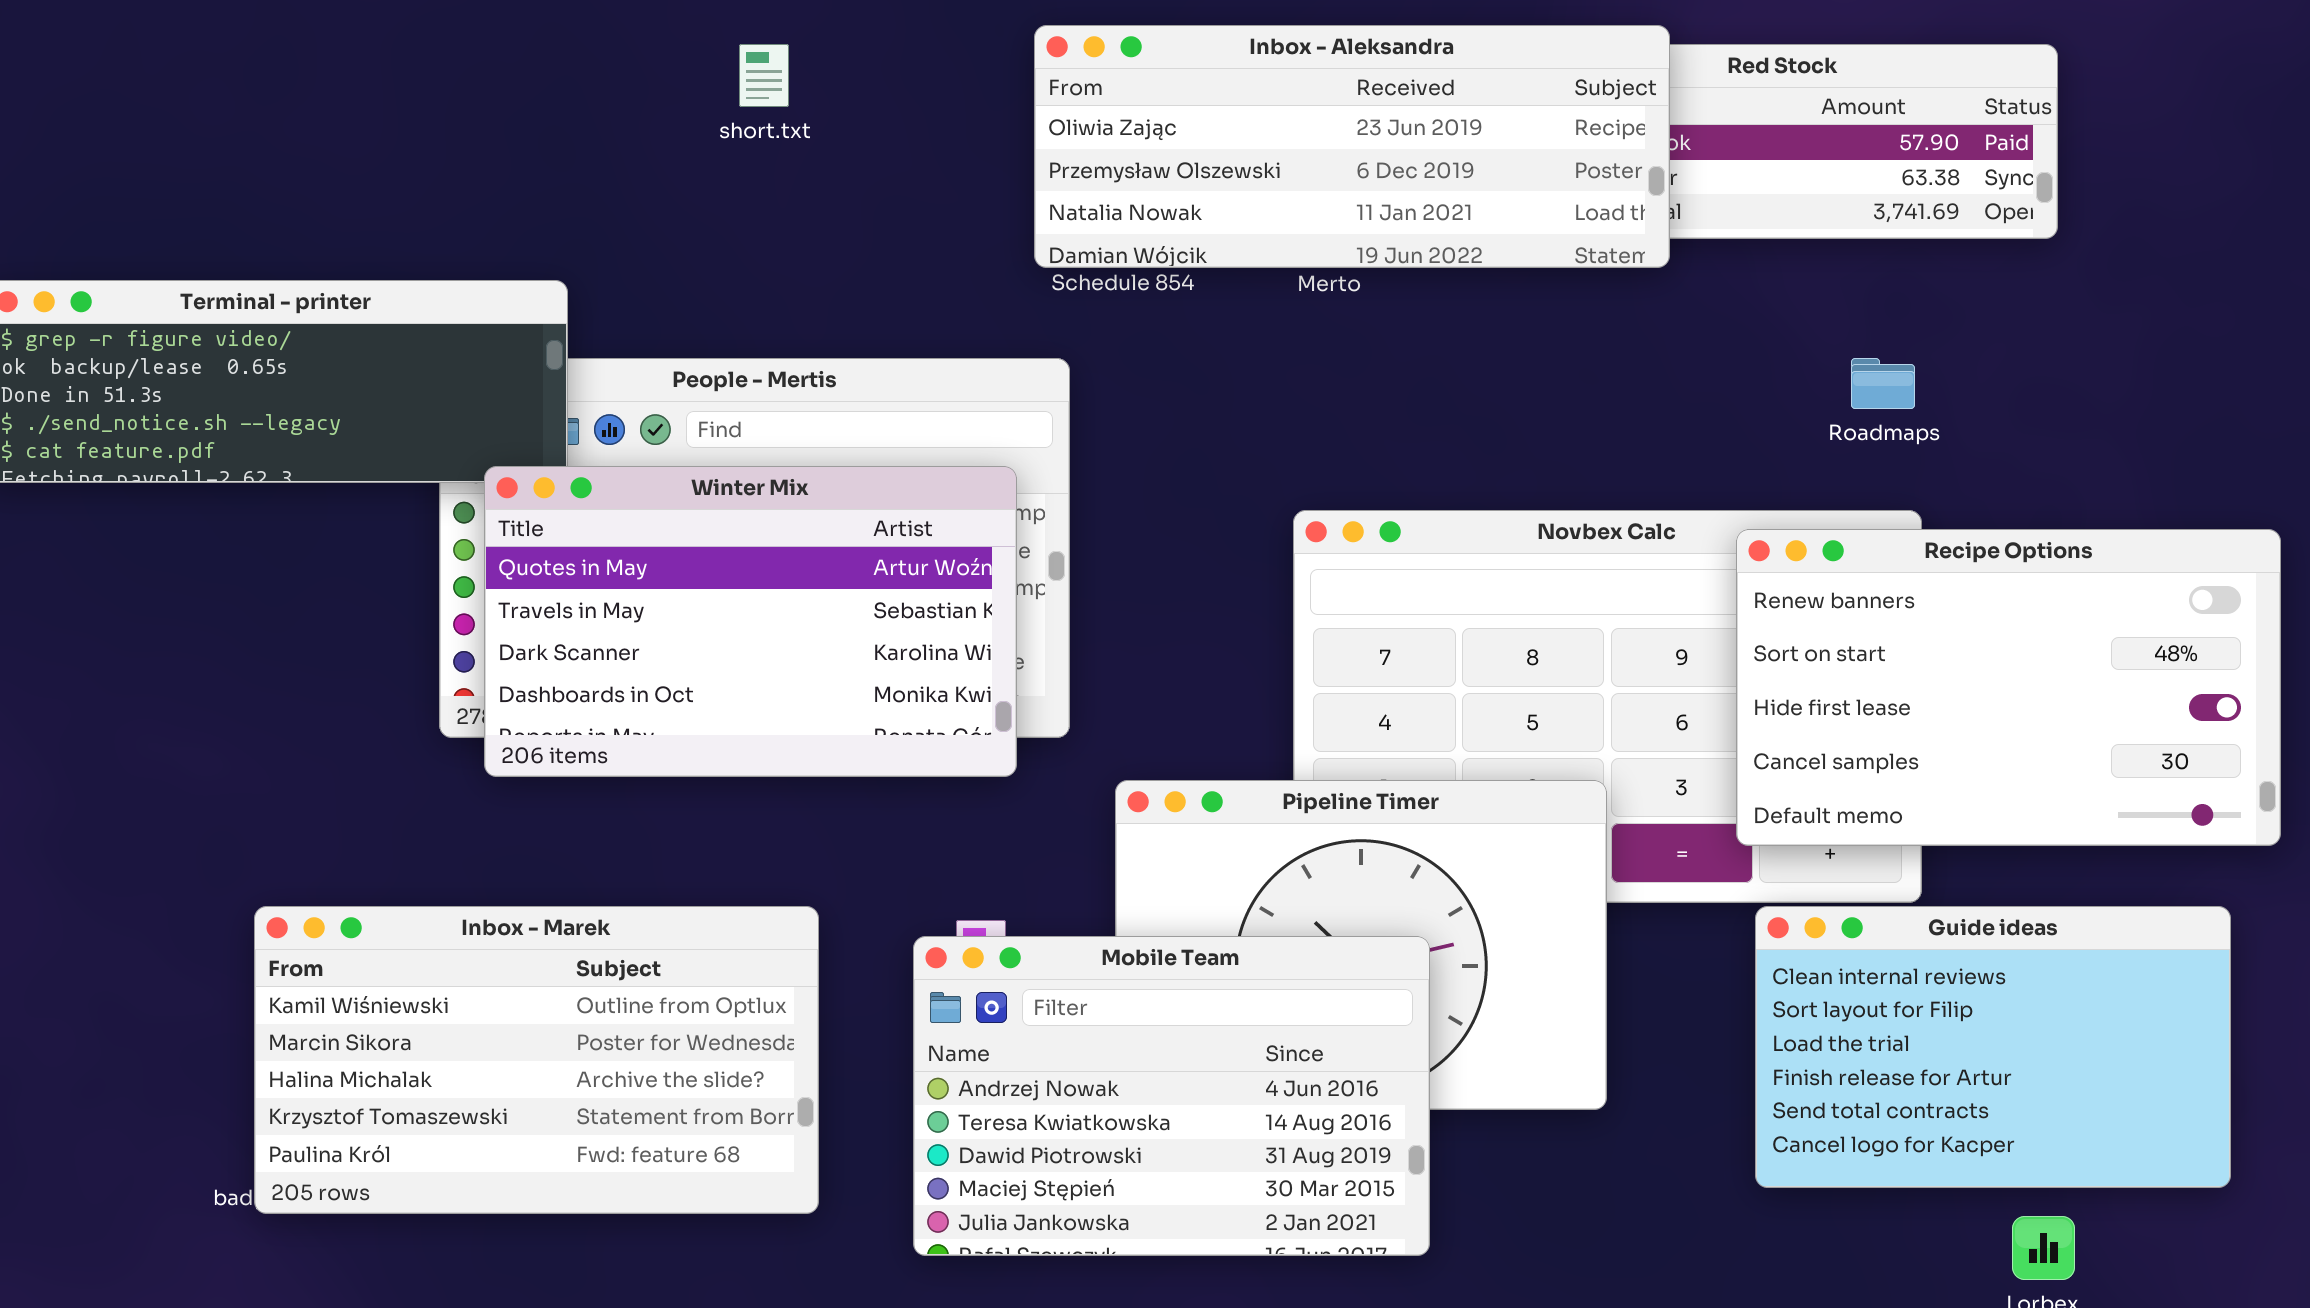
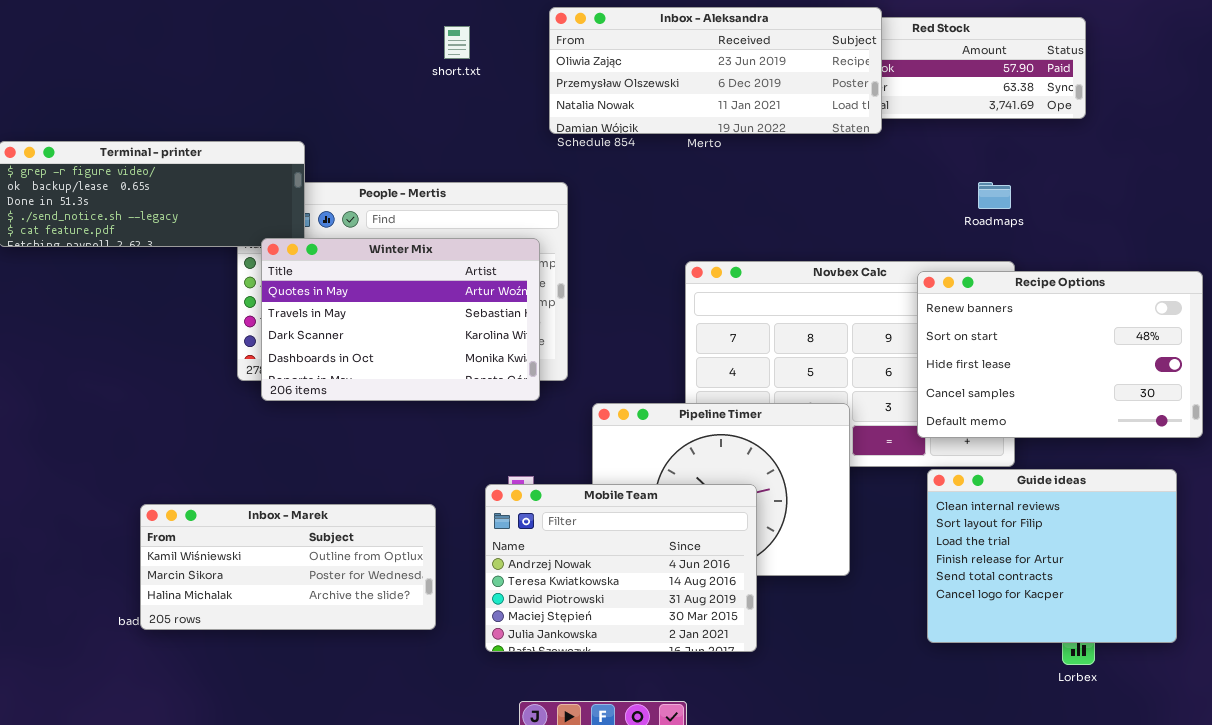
short.txt: [739,44,789,107] -> [444,26,470,59], moved
Inbox - Marek: [254,906,819,1214] -> [140,504,436,630], resized
Guide ideas: [1755,906,2231,1188] -> [927,469,1177,643], resized

